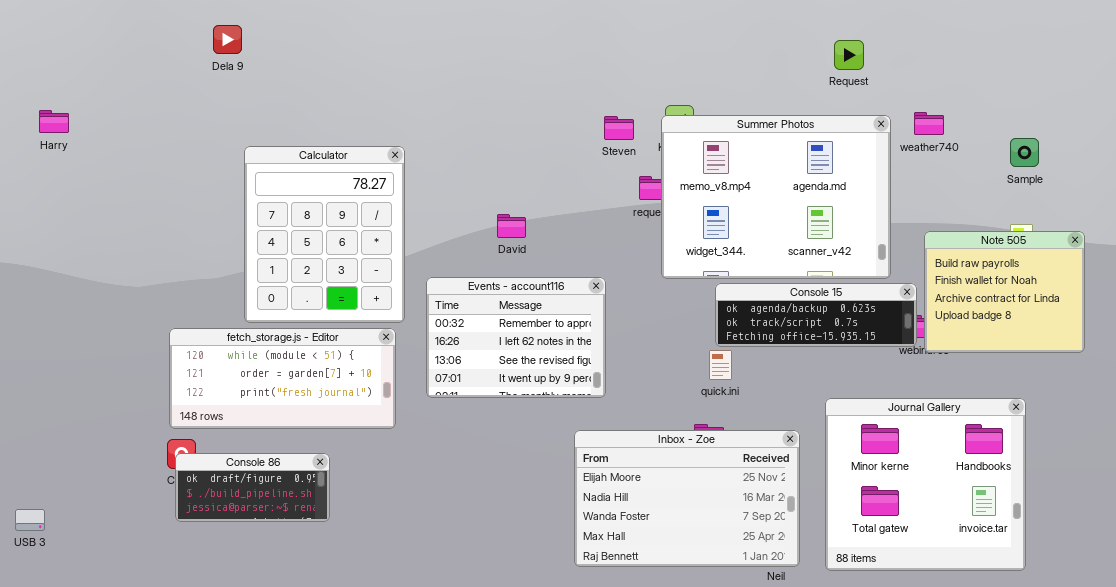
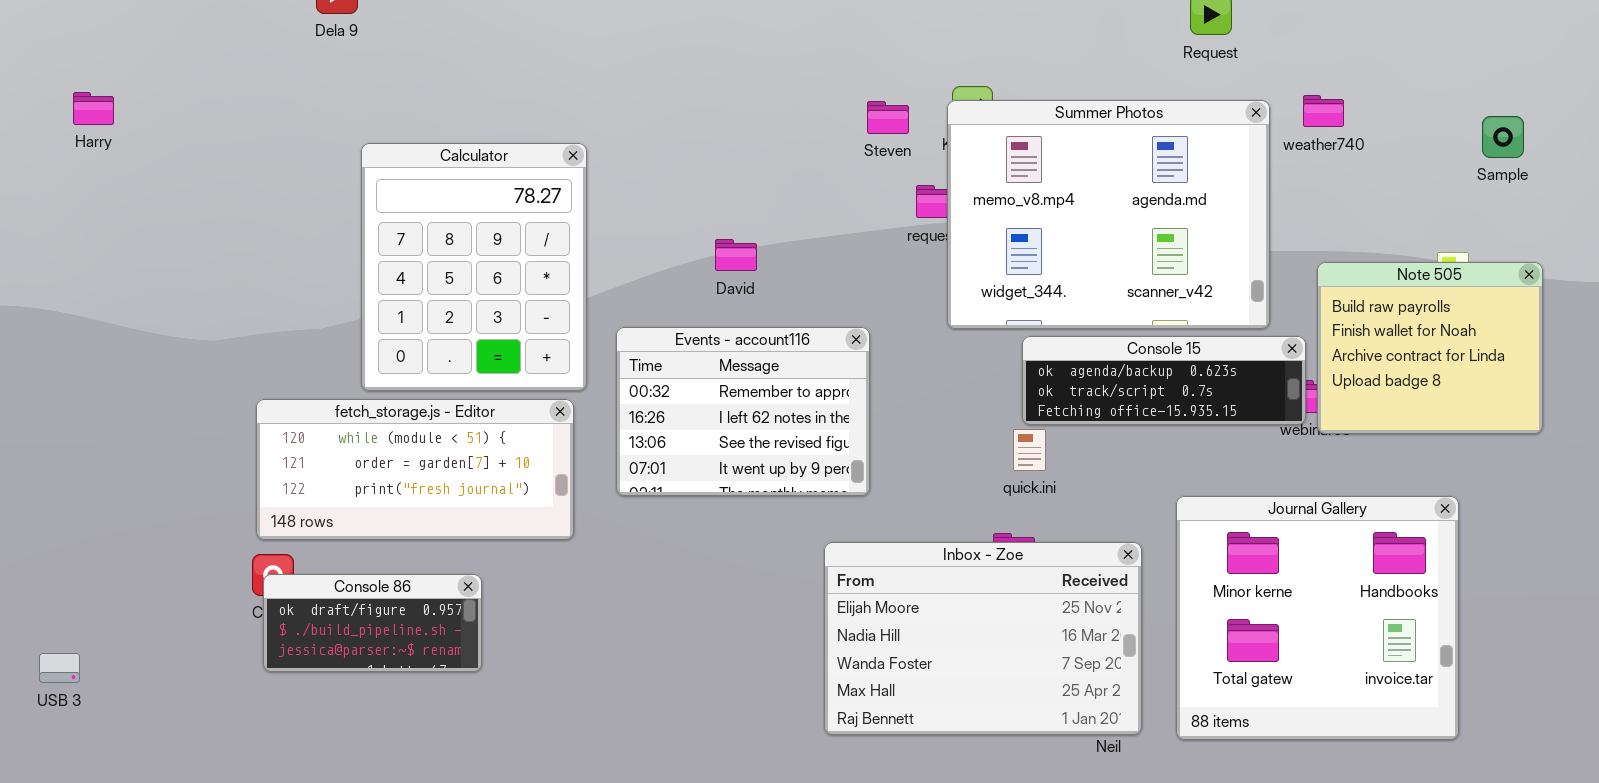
Sample: [1010,138,1039,167] -> [1482,116,1524,158], moved

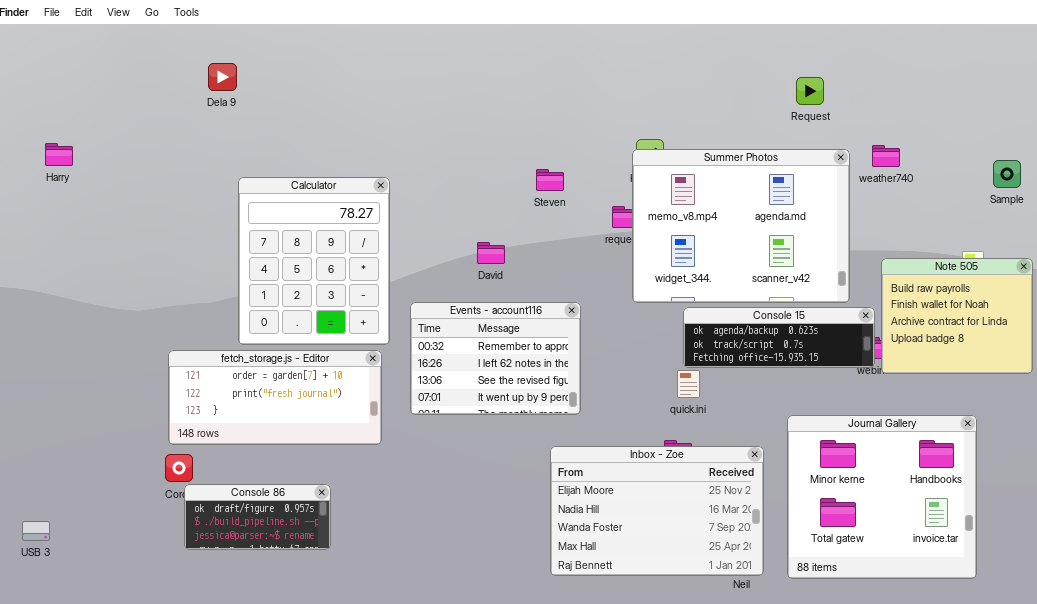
Steven: [867,101,909,134] -> [536,169,564,191], moved
fetch_storage.js - Editor: [256,399,574,540] -> [168,350,382,445], scrolled down 1 row
Console 86: [263,574,482,672] -> [184,484,331,550], moved

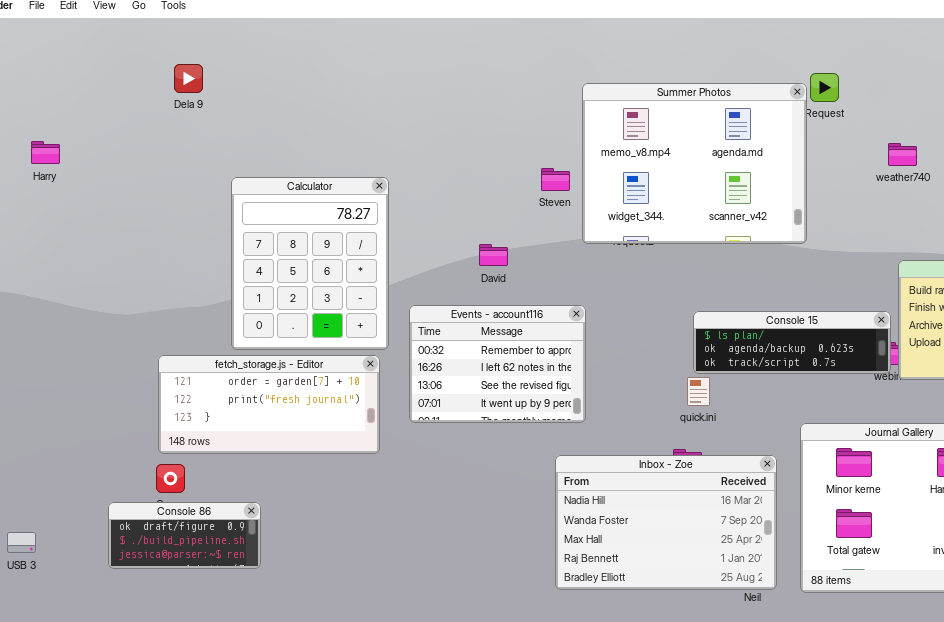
Dela 9: [208,63,237,91] -> [174,64,203,93], moved
Summer Photos: [632,149,850,303] -> [582,83,807,244], moved
Console 15: [683,307,875,368] -> [693,311,891,374], scrolled up 1 row
Inbox - Zoe: [550,446,764,576] -> [555,455,777,590], scrolled down 1 row
Console 86: [184,484,331,550] -> [108,502,261,569], moved

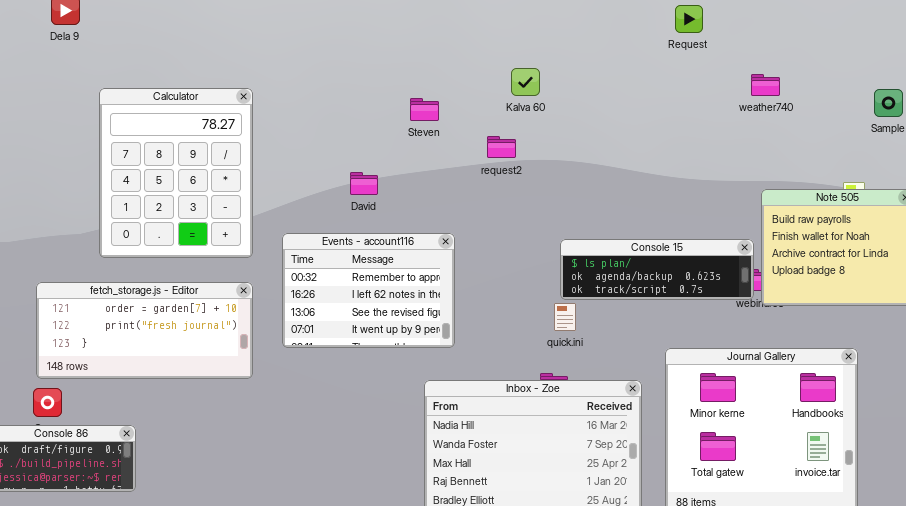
Summer Photos: [582,83,807,244] -> none, closed
Calculator: [231,177,389,350] -> [99,88,253,258], moved

